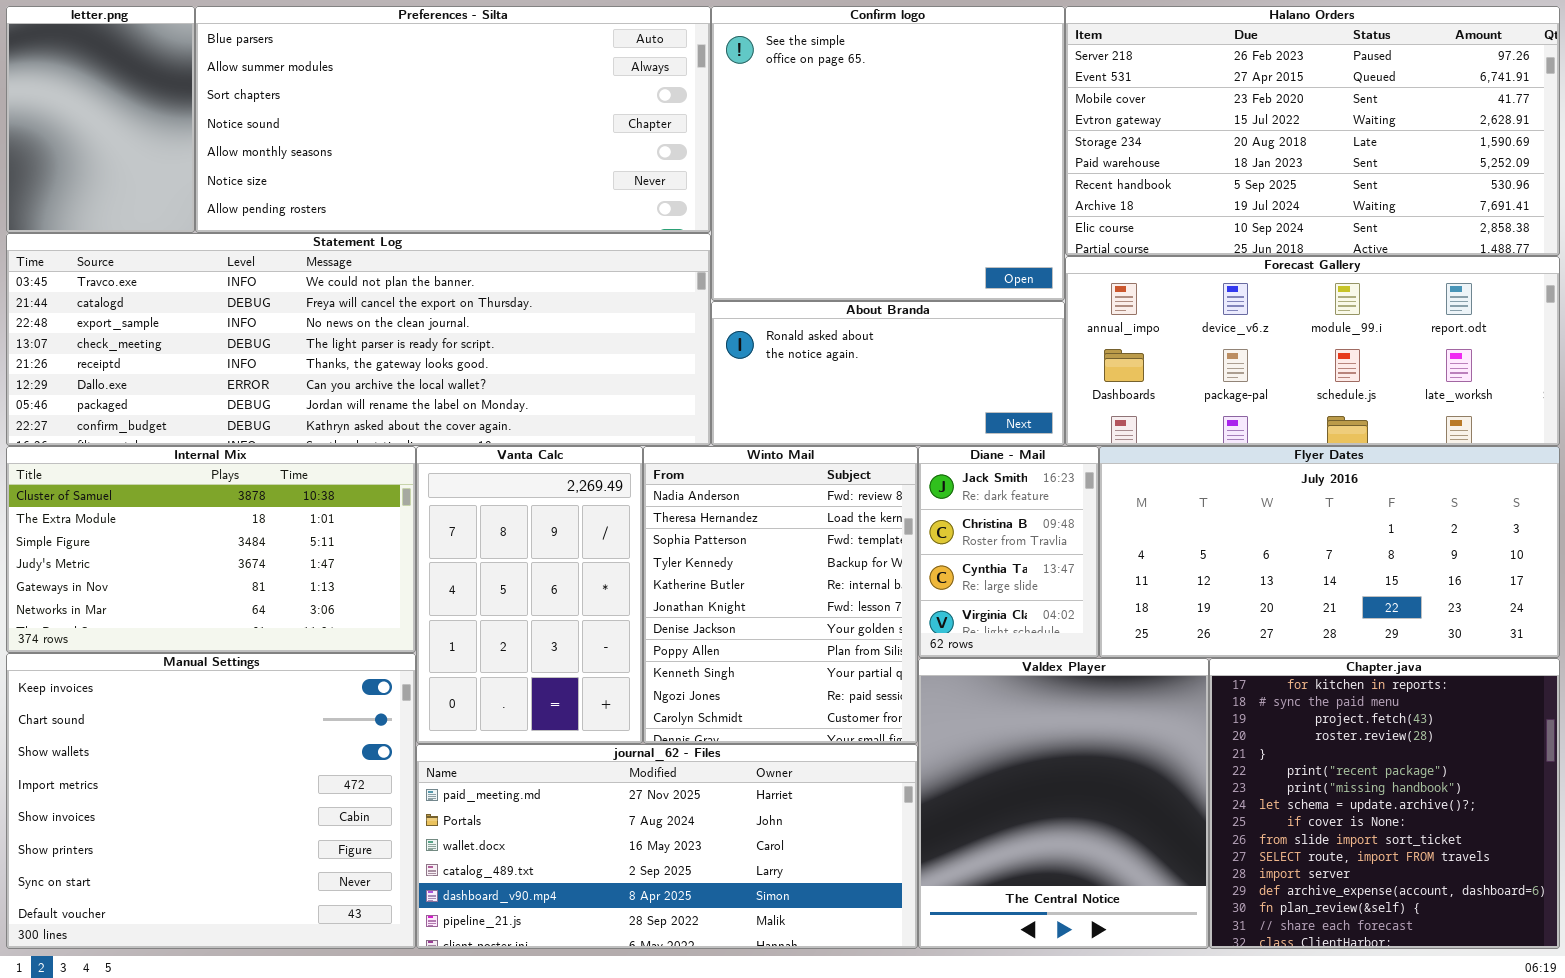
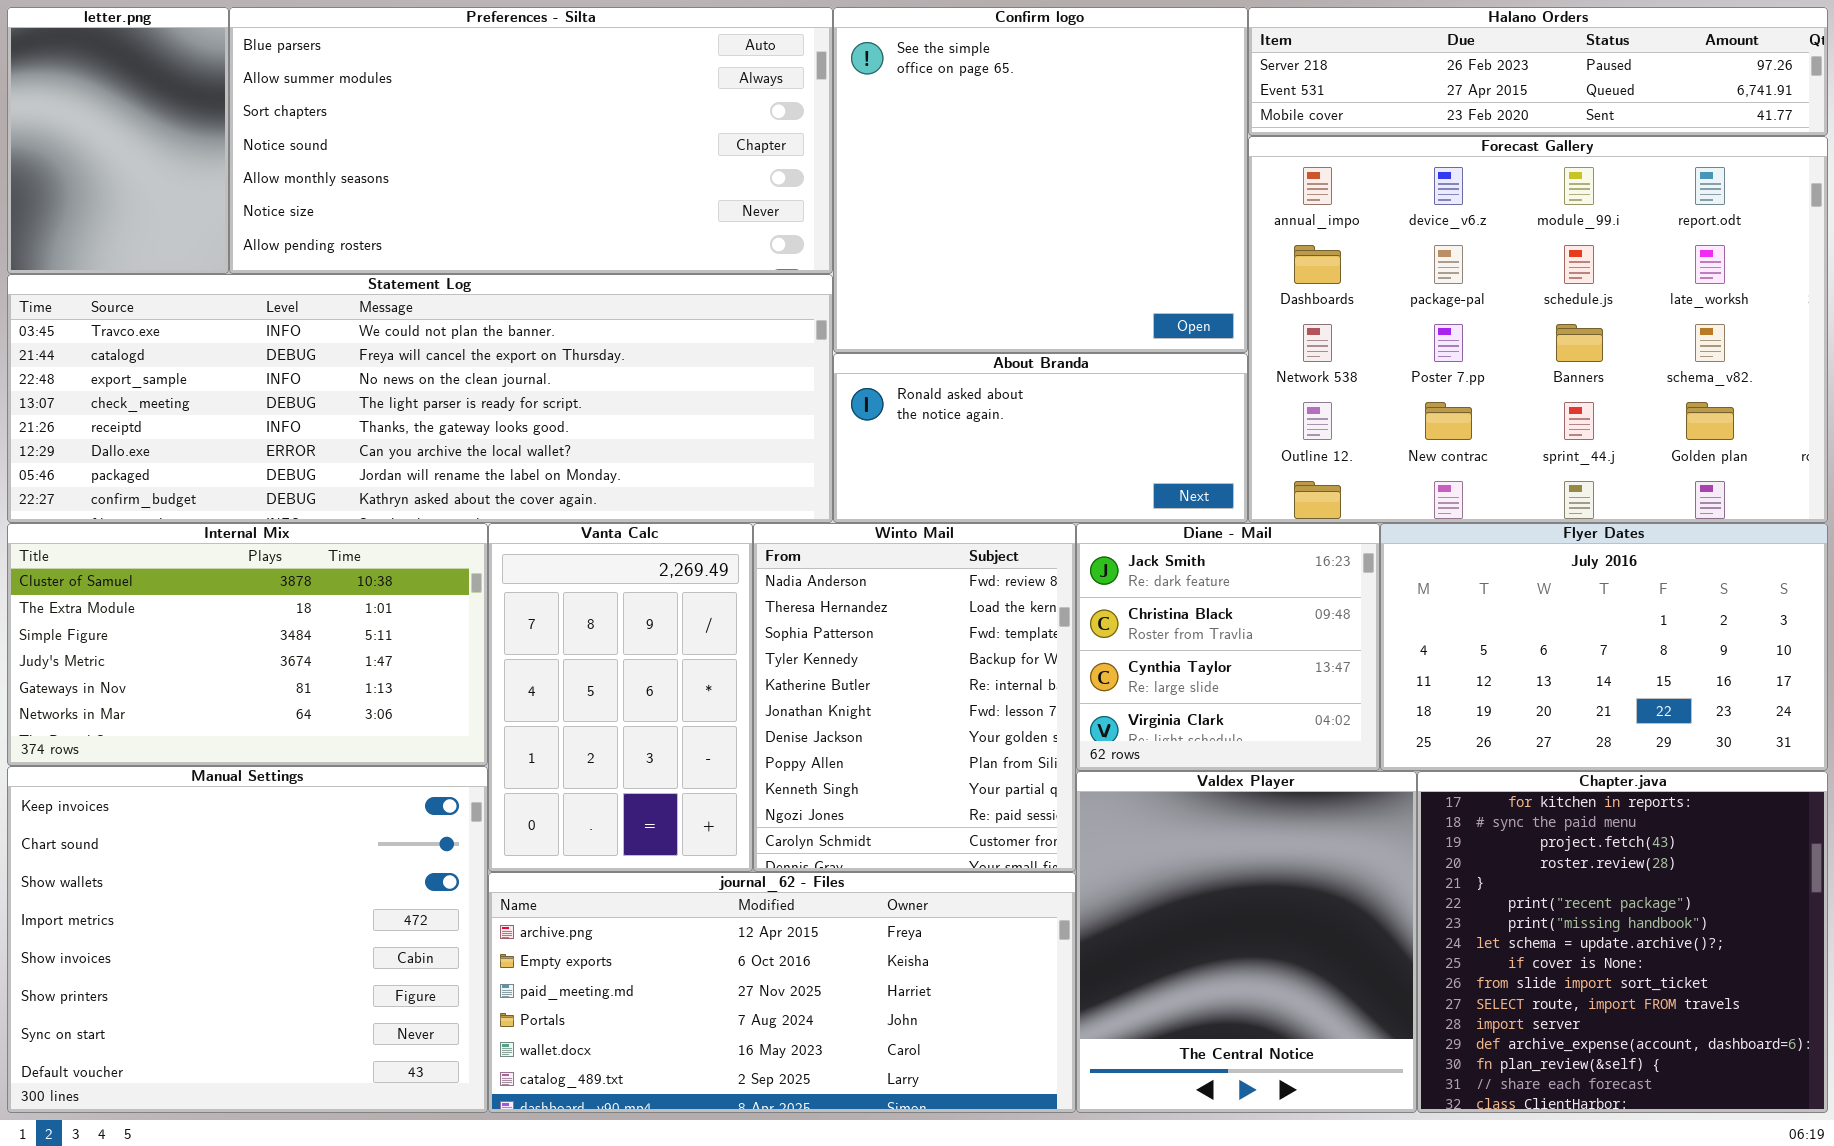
Halano Orders: [1065,6,1560,256] -> [1248,7,1828,136], resized
Forecast Gallery: [1065,256,1560,446] -> [1248,136,1828,523], resized
Diane - Mail: [918,446,1099,658] -> [1076,523,1380,771], resized
Flyer Dates: [1099,446,1560,658] -> [1380,523,1828,771], resized
journal_62 - Files: [416,744,918,949] -> [488,872,1076,1113], scrolled up 2 rows

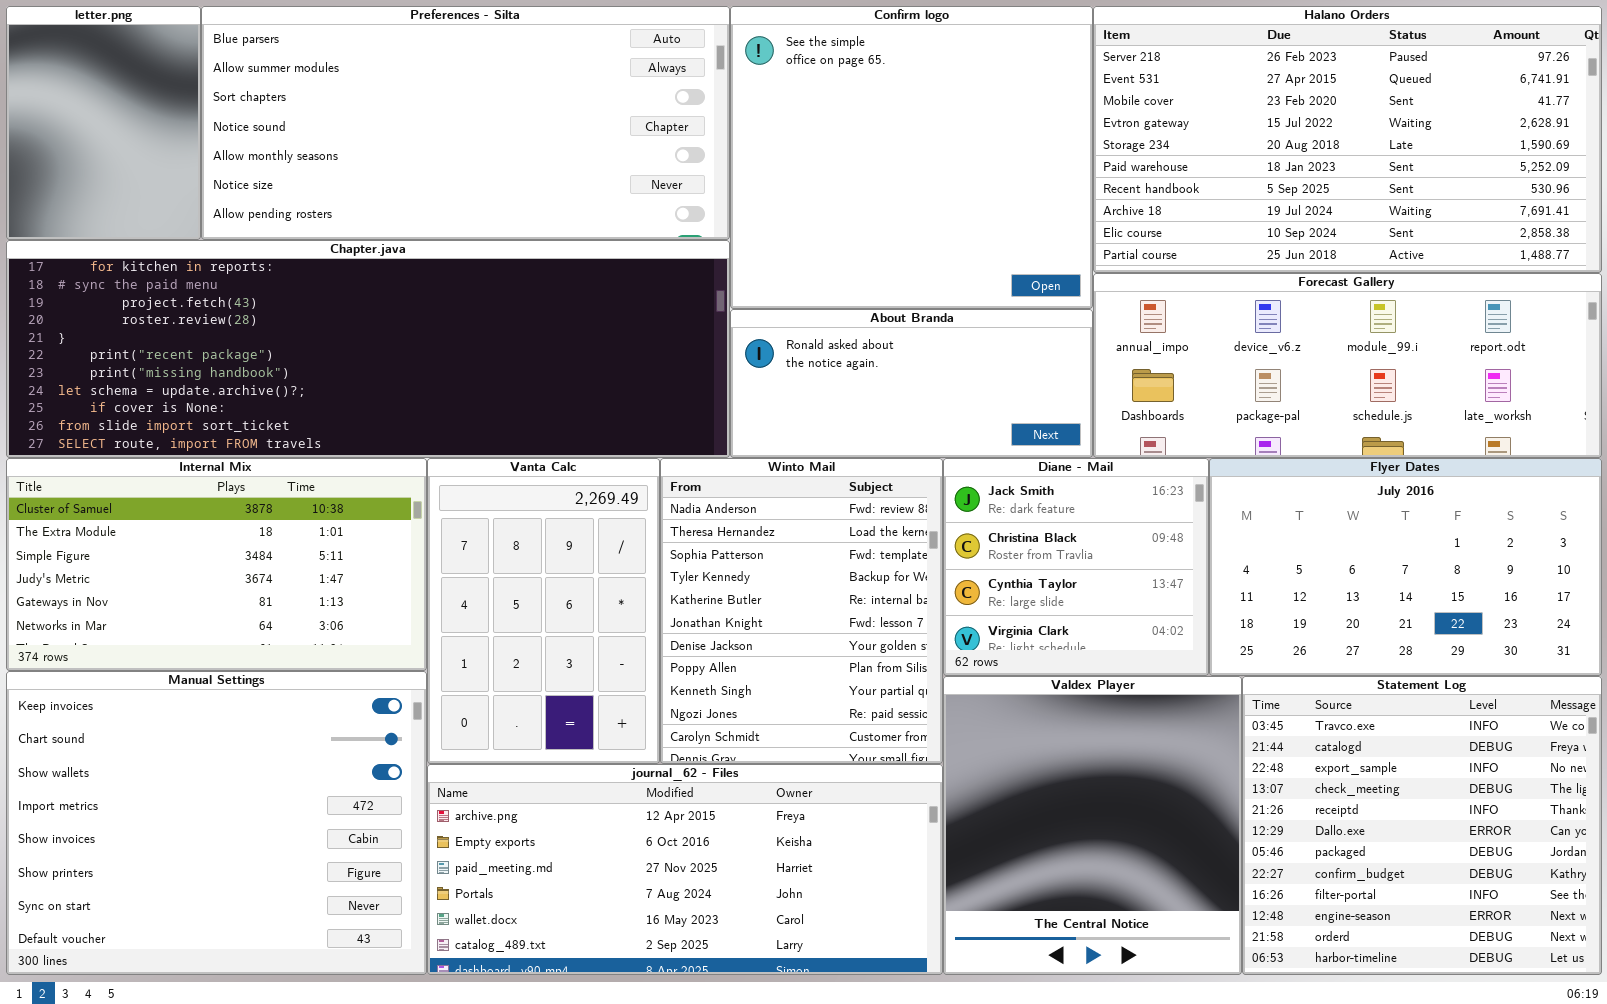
Halano Orders: [1248,7,1828,136] -> [1093,6,1602,273], resized
Forecast Gallery: [1248,136,1828,523] -> [1093,273,1602,458], resized
Statement Log: [7,274,833,523] -> [1242,676,1602,975], moved, resized
Chapter.java: [1417,771,1828,1113] -> [6,240,730,458], moved, resized

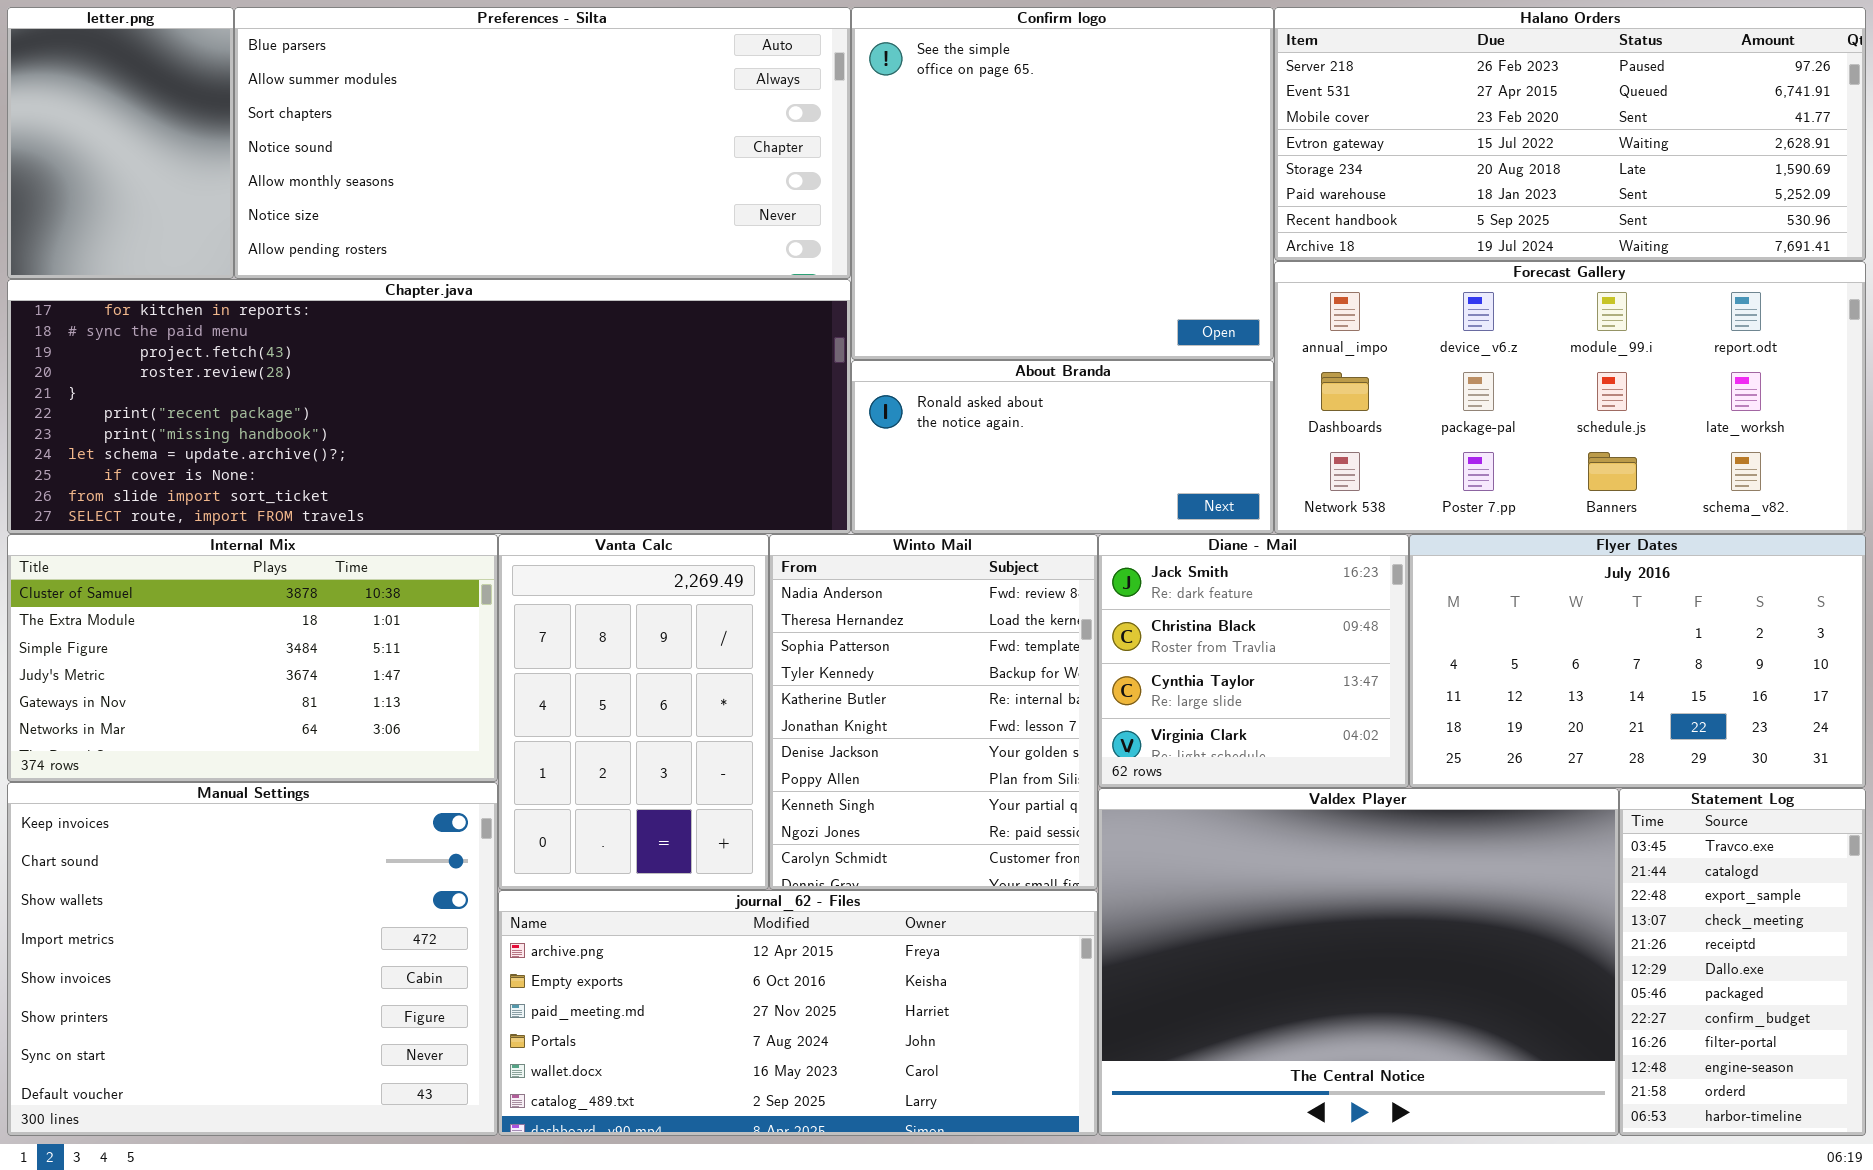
Halano Orders: [1093,6,1602,273] -> [1274,7,1866,261], resized
Forecast Gallery: [1093,273,1602,458] -> [1274,261,1866,534], resized
Valdex Player: [943,676,1242,975] -> [1098,788,1619,1136], resized
Statement Log: [1242,676,1602,975] -> [1619,788,1866,1136], resized

